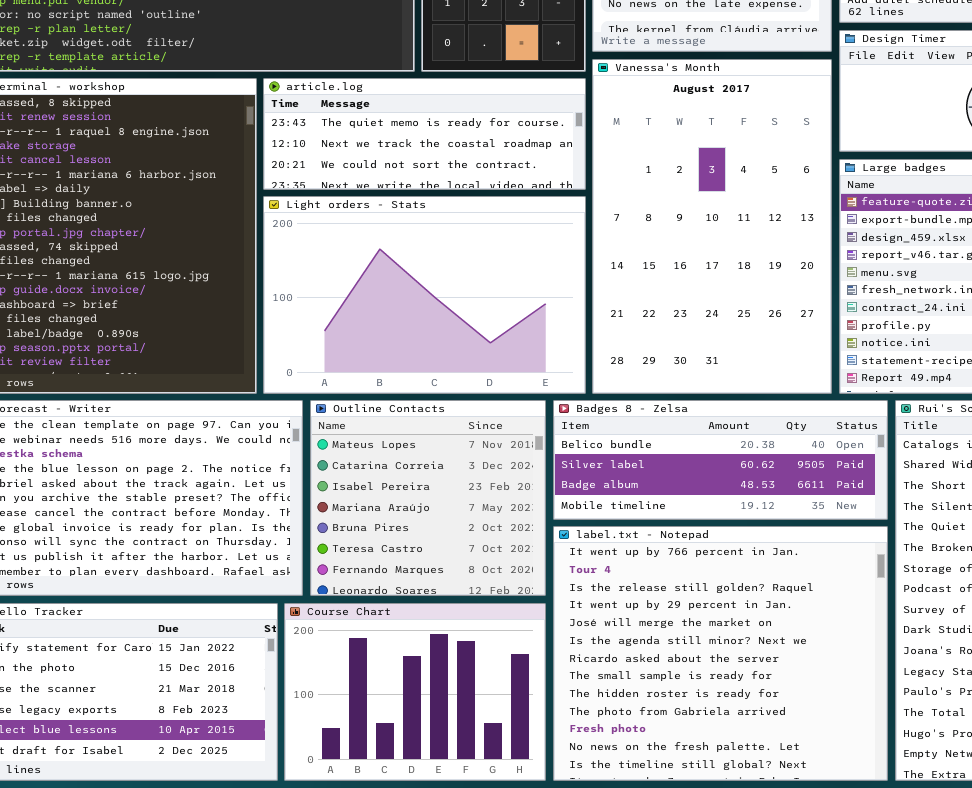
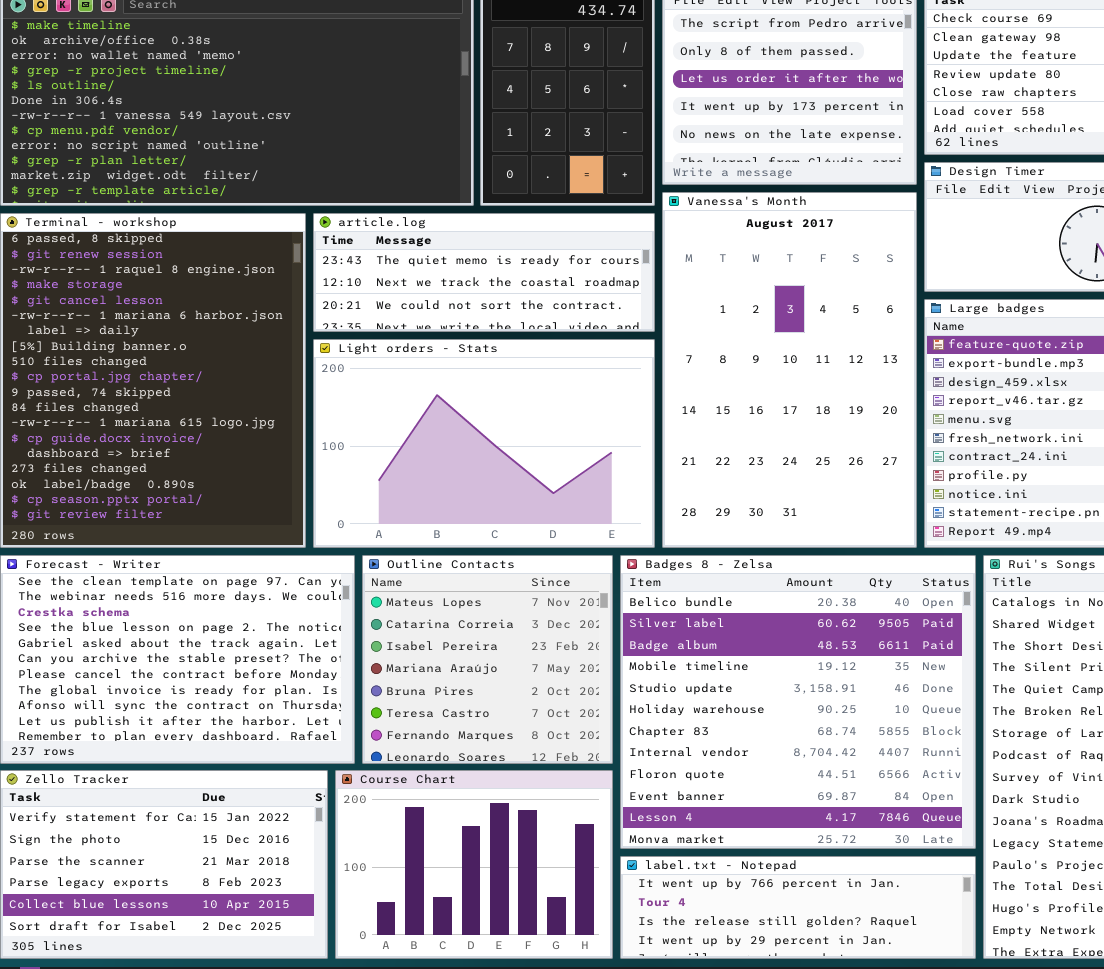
Badges 8 - Zelsa: [553,400,888,520] -> [620,555,976,849], resized
label.txt - Notepad: [553,526,888,781] -> [620,856,976,959], resized

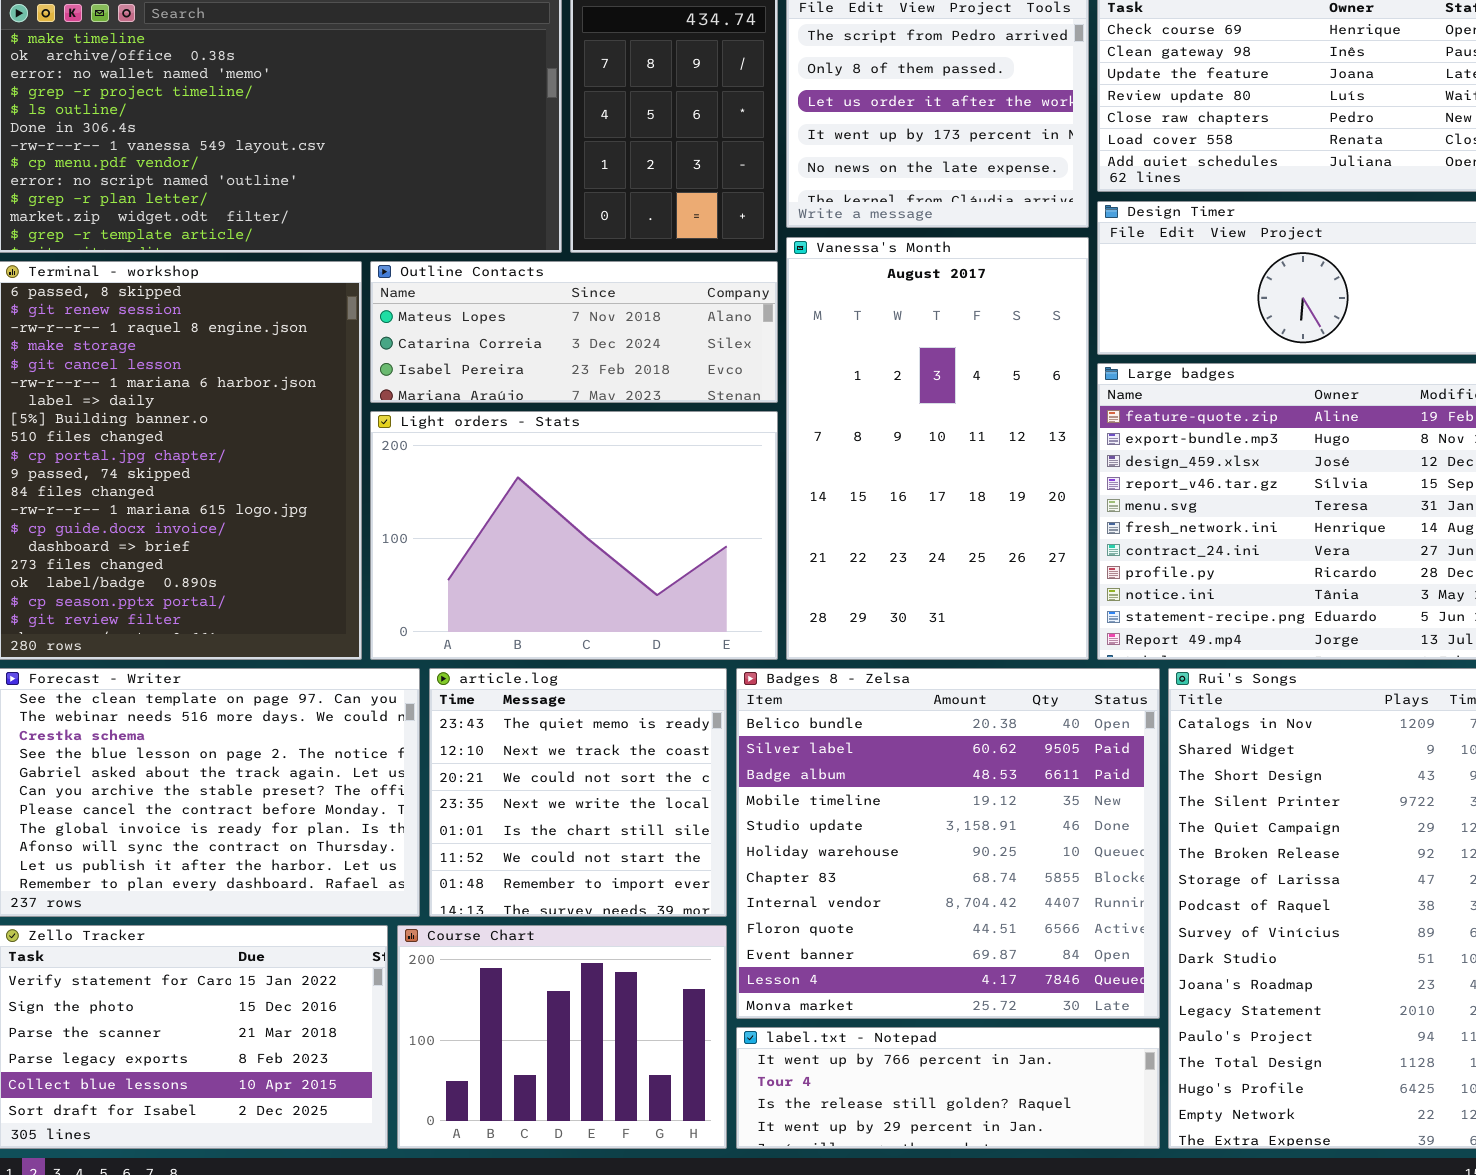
article.log: [313,213,655,332] -> [429,668,727,917], moved, resized
Outline Contacts: [362,555,613,764] -> [370,261,778,403], moved, resized

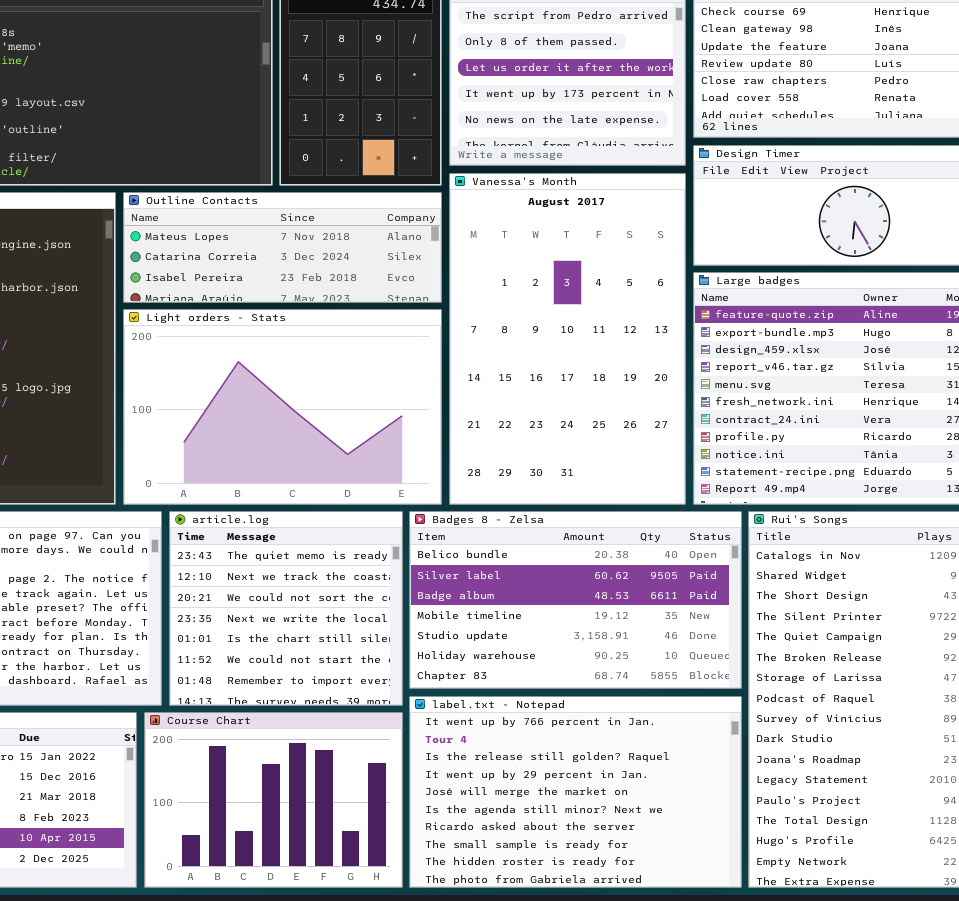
Badges 8 - Zelsa: [736,668,1160,1019] -> [409,511,742,689], resized
label.txt - Notepad: [736,1027,1160,1149] -> [409,696,742,888], resized

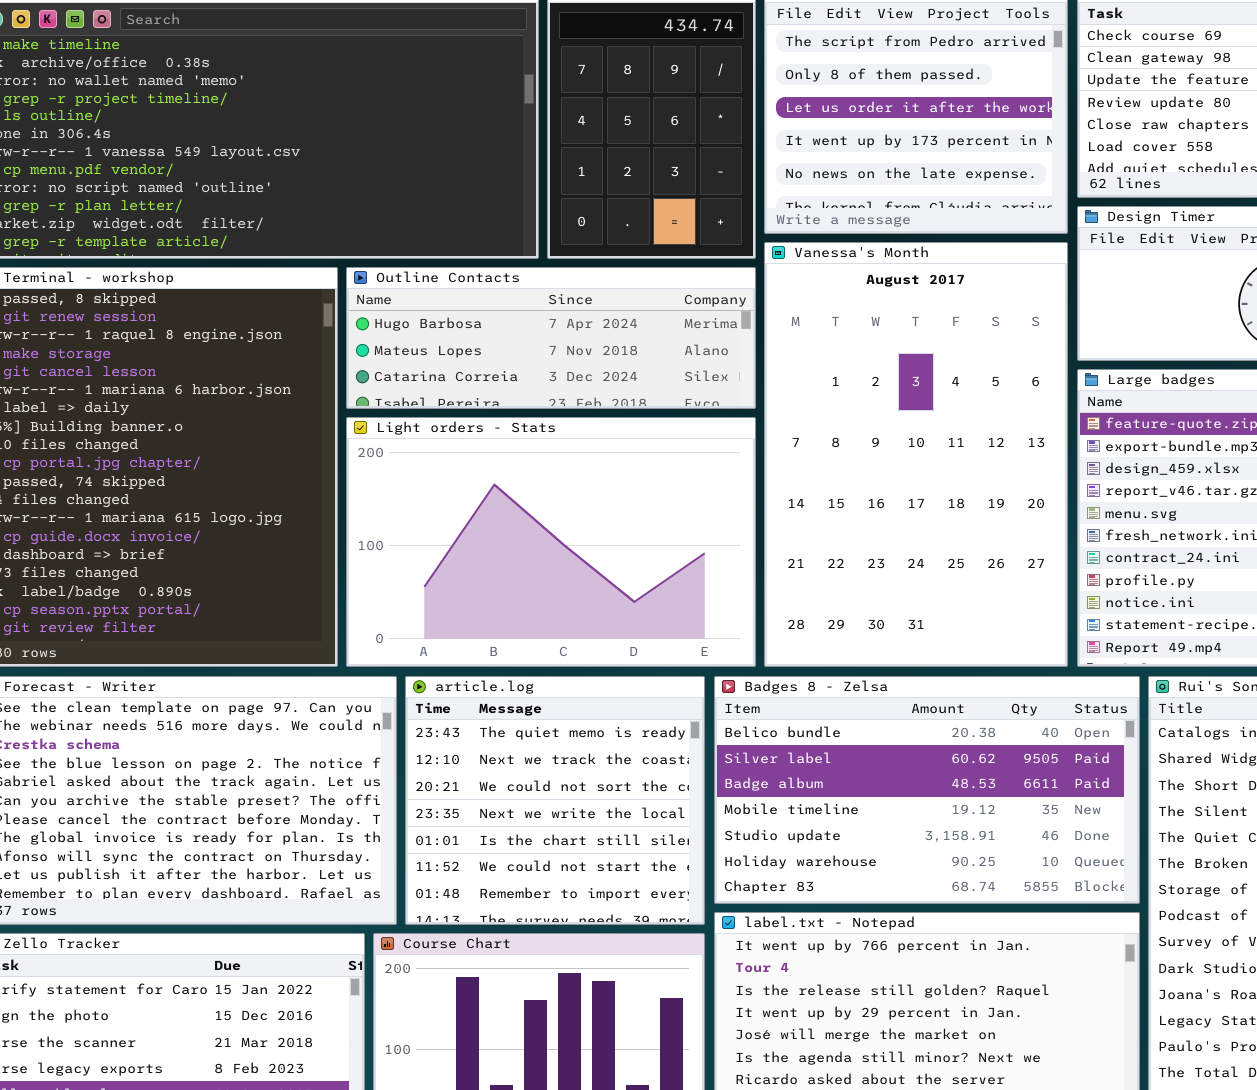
Outline Contacts: [123,192,442,303] -> [346,267,756,409], scrolled up 1 row

